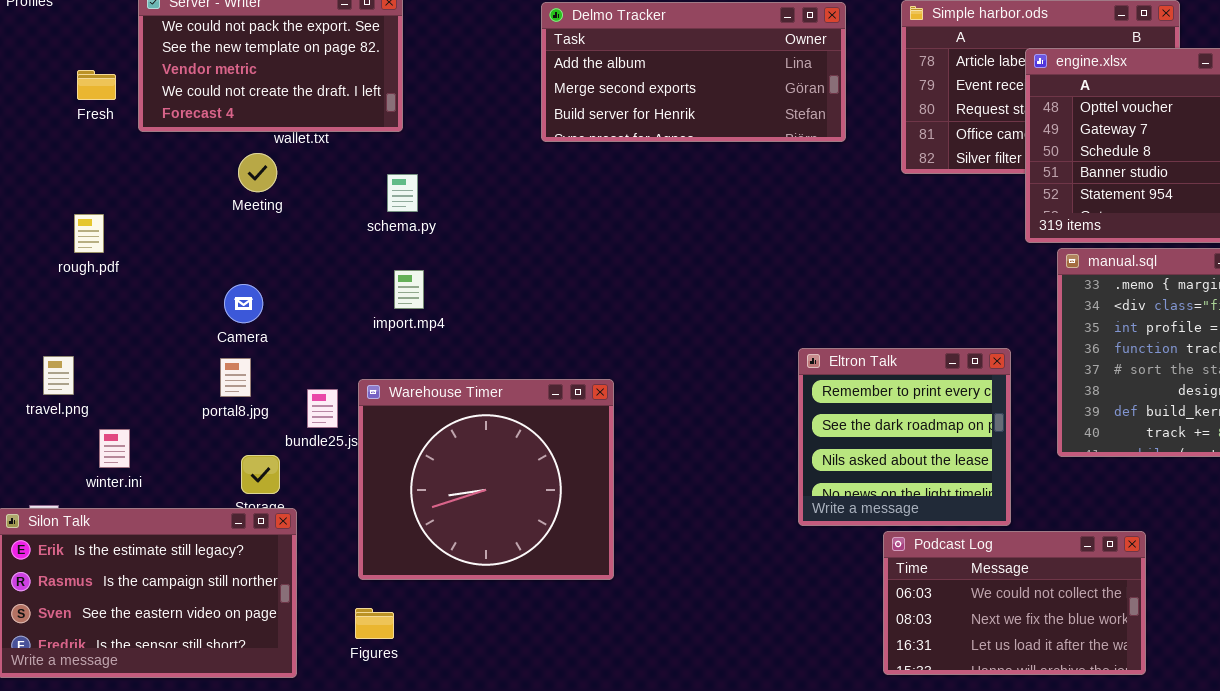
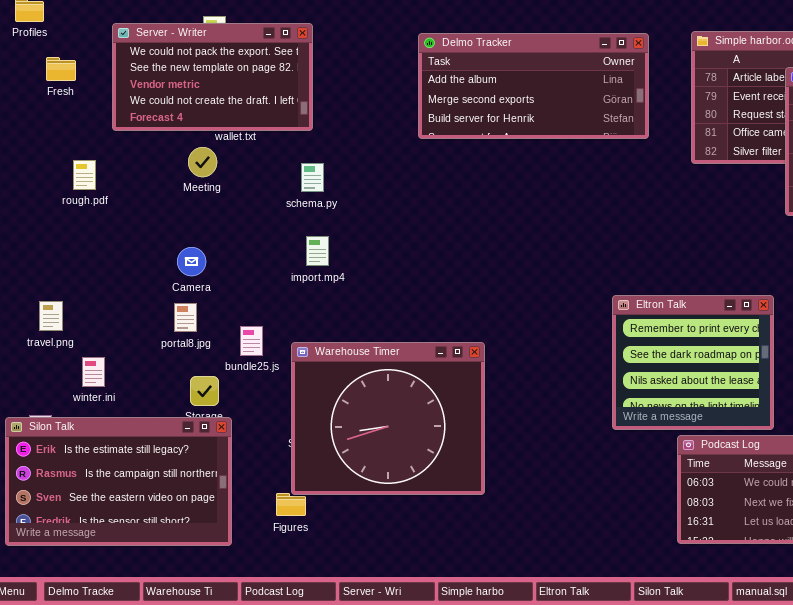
Fresh: [77,70,116,100] -> [46,57,76,81], moved
rough.pdf: [74,214,104,253] -> [73,160,96,190], moved
Warehouse Timer: [358,379,614,580] -> [291,342,485,495], moved

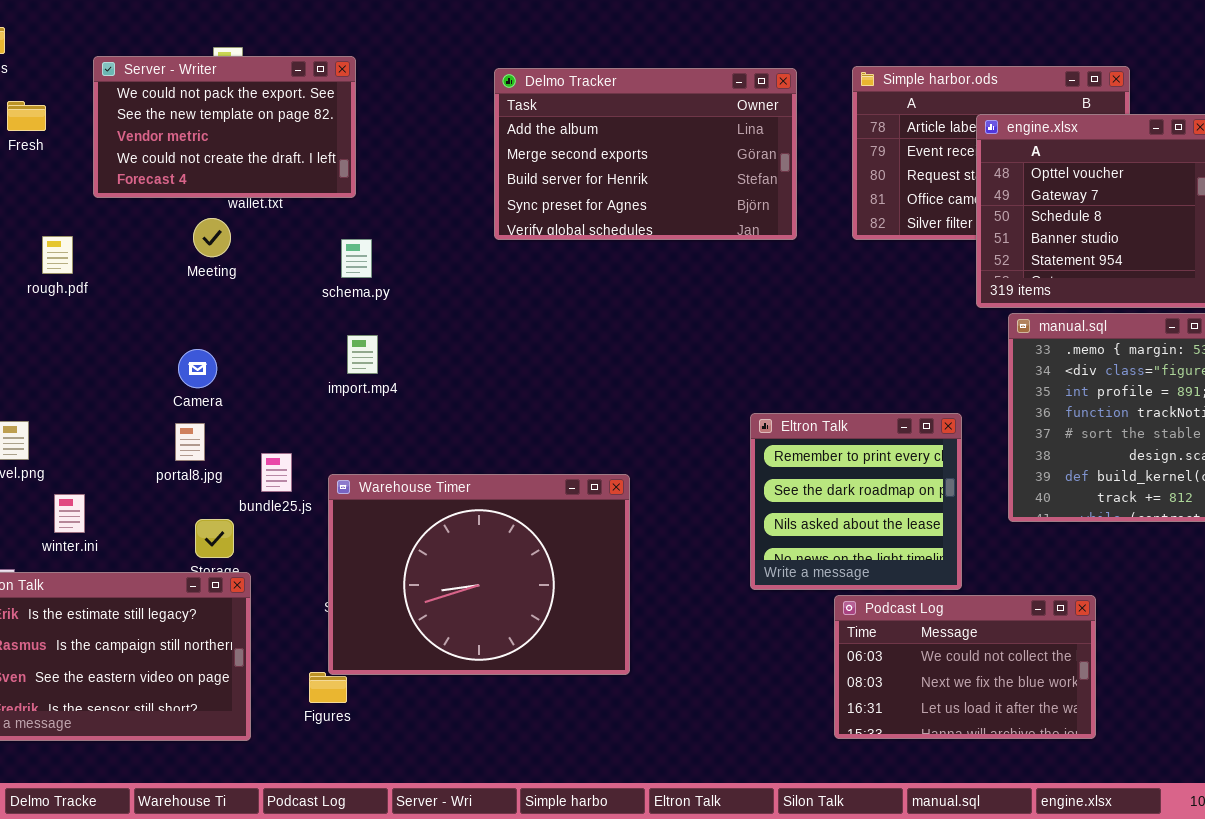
Delmo Tracker: [418,33,649,139] -> [494,68,797,240], resized
Warehouse Timer: [291,342,485,495] -> [328,474,630,675], resized

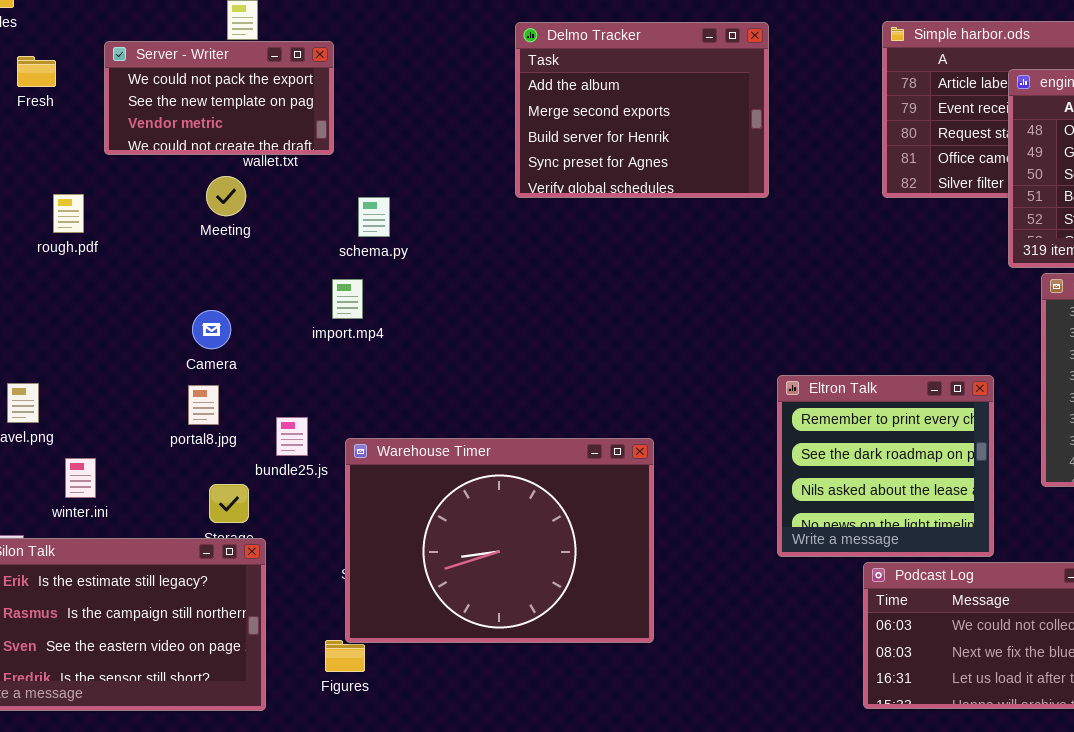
Server - Writer: [93,56,356,198] -> [104,41,334,155], resized
Delmo Tracker: [494,68,797,240] -> [515,22,769,198], resized
import.mp4: [347,335,378,374] -> [332,279,363,319], moved

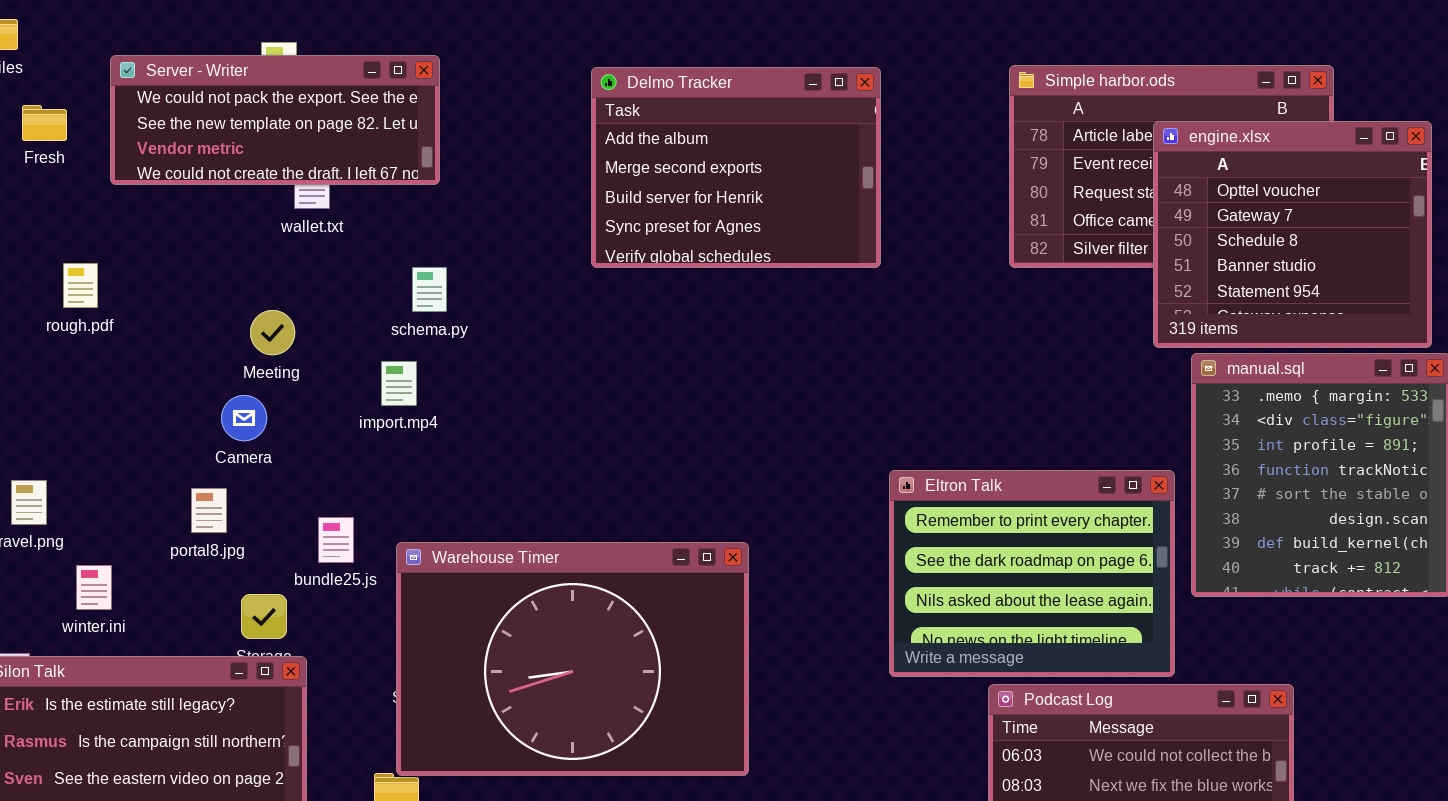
Server - Writer: [104,41,334,155] -> [110,55,440,185], moved, resized
Meeting: [206,176,246,216] -> [250,310,295,355], moved
Eltron Talk: [777,375,994,557] -> [889,470,1175,677], resized
portal8.jpg: [188,385,219,425] -> [191,488,227,533], moved

